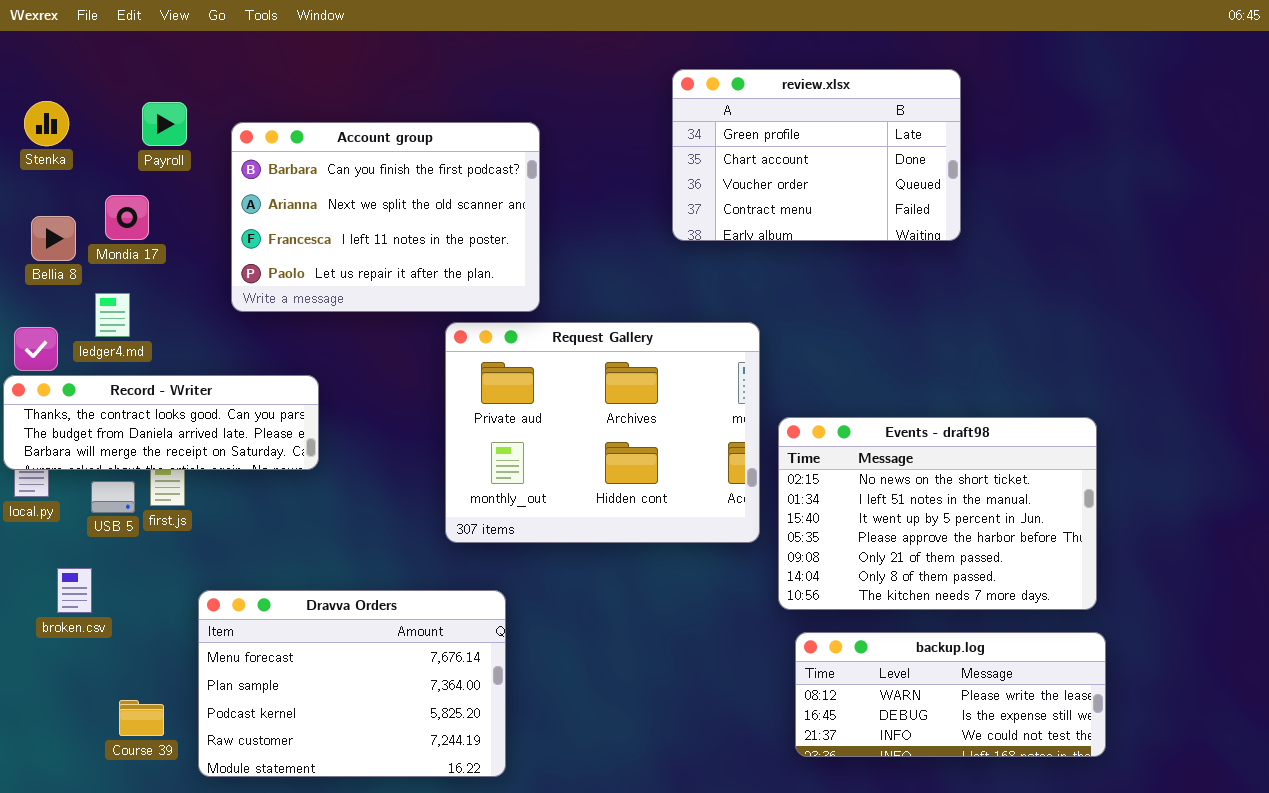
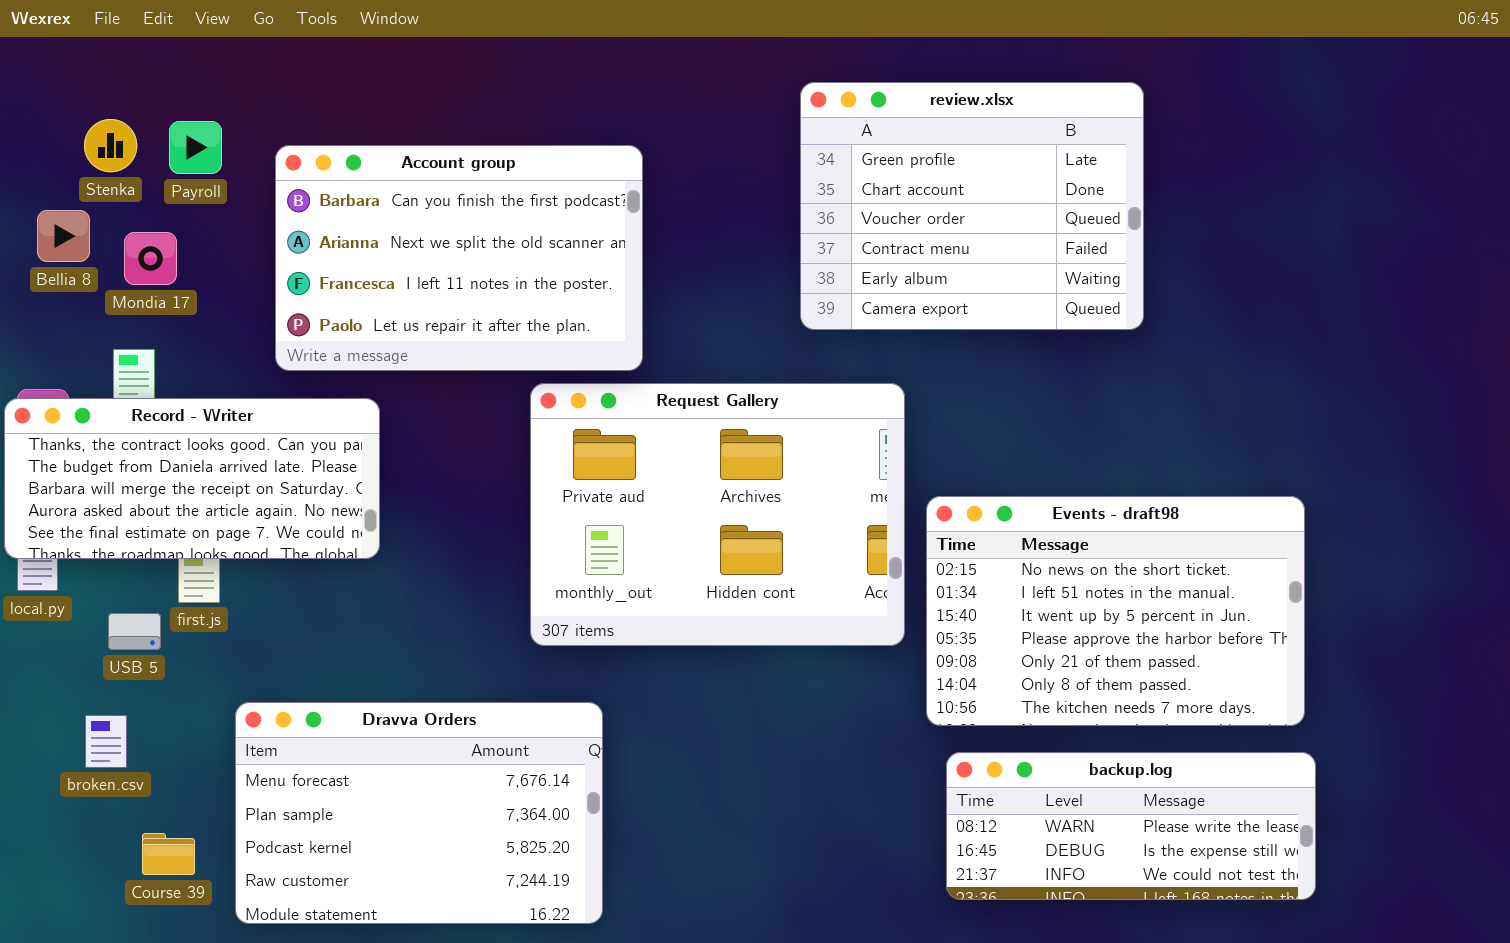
review.xlsx: [672,69,961,241] -> [800,82,1144,330], resized
Stenka: [24,101,69,146] -> [84,119,137,172], moved
Bellia 8: [31,216,76,261] -> [37,210,90,262], moved
Record - Writer: [3,375,319,470] -> [4,398,380,559], resized
USB 5: [91,481,135,513] -> [108,613,161,650], moved
broken.csv: [57,568,92,613] -> [85,715,127,768], moved

